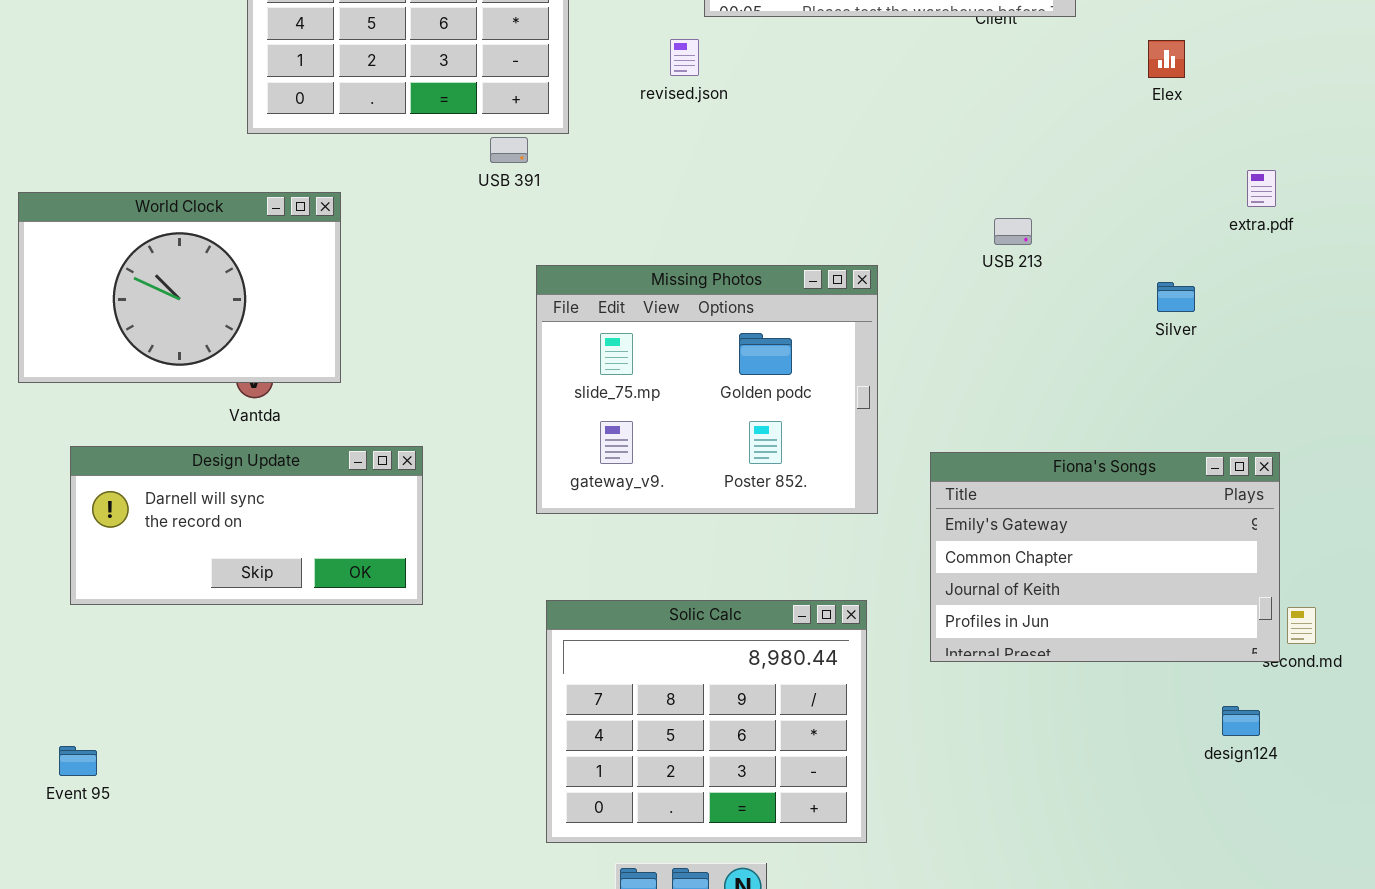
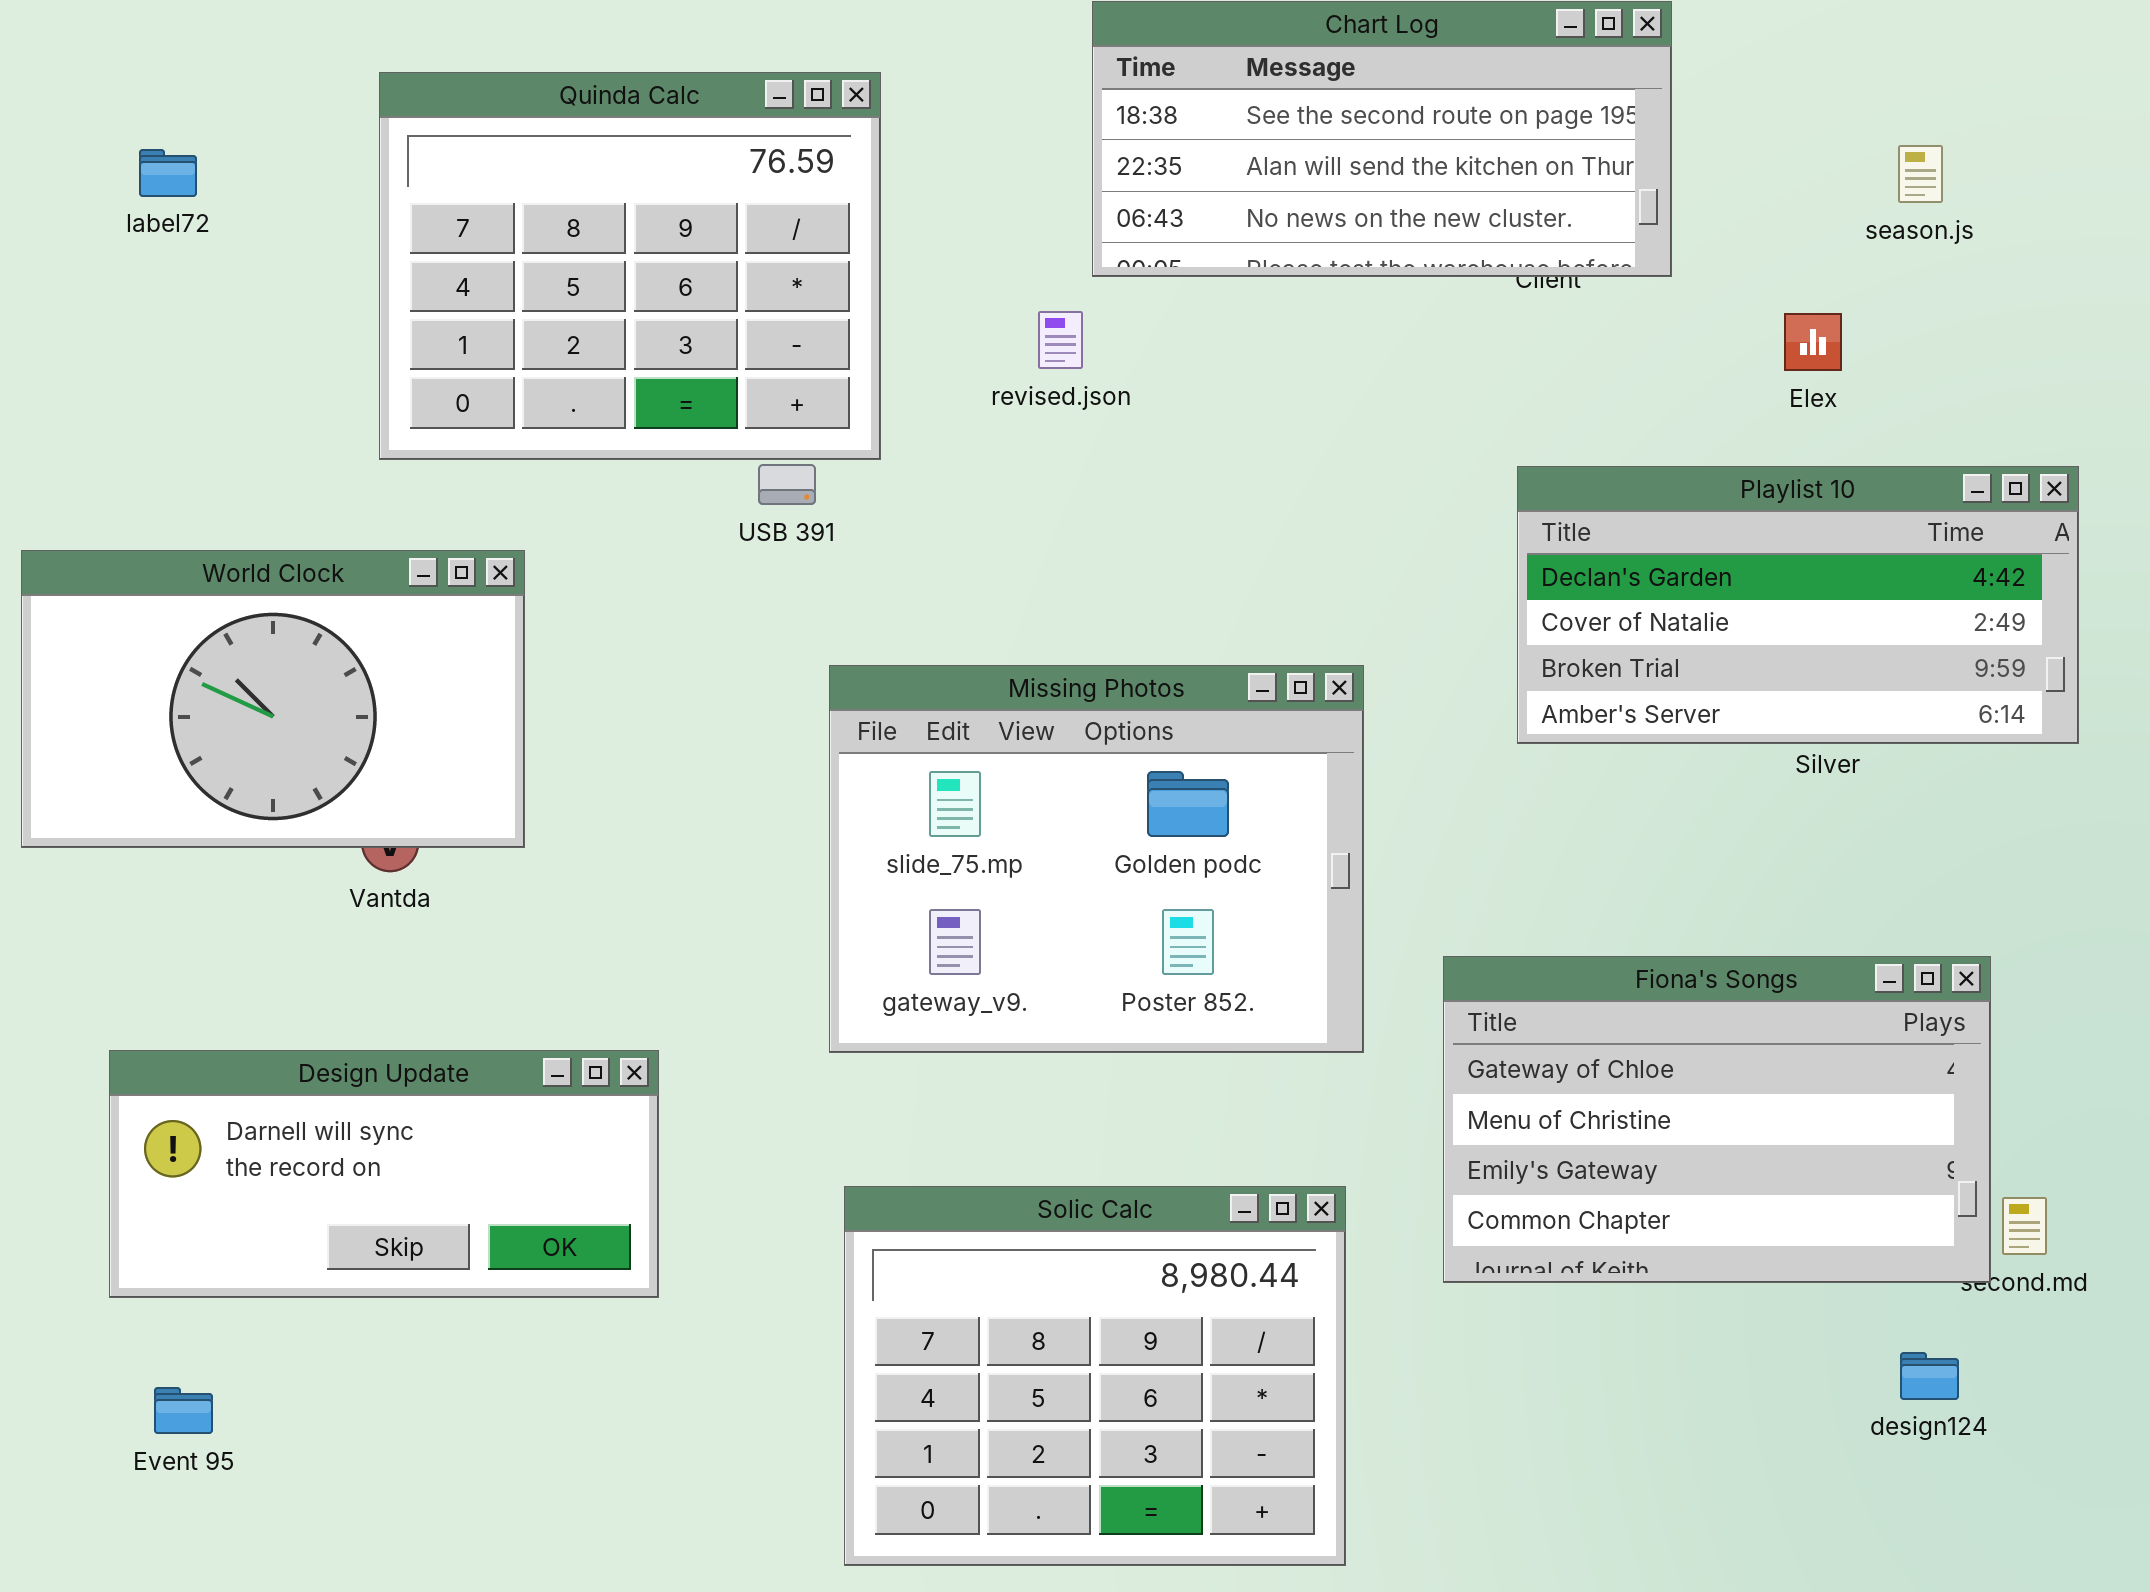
Playlist 10: none -> [1517,466,2079,744], opened
Design Update: [70,446,423,605] -> [109,1050,659,1298], moved
Fiona's Songs: [930,452,1280,662] -> [1443,956,1991,1283], scrolled up 2 rows
Event 95: [59,746,97,776] -> [154,1387,213,1434], moved

